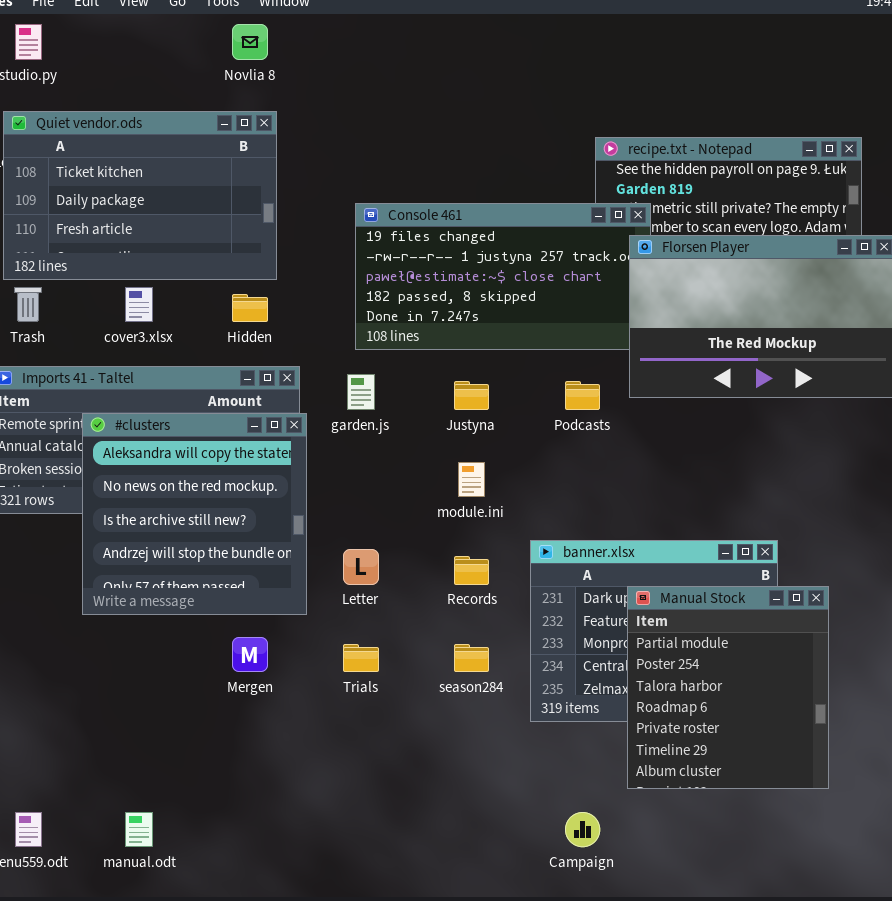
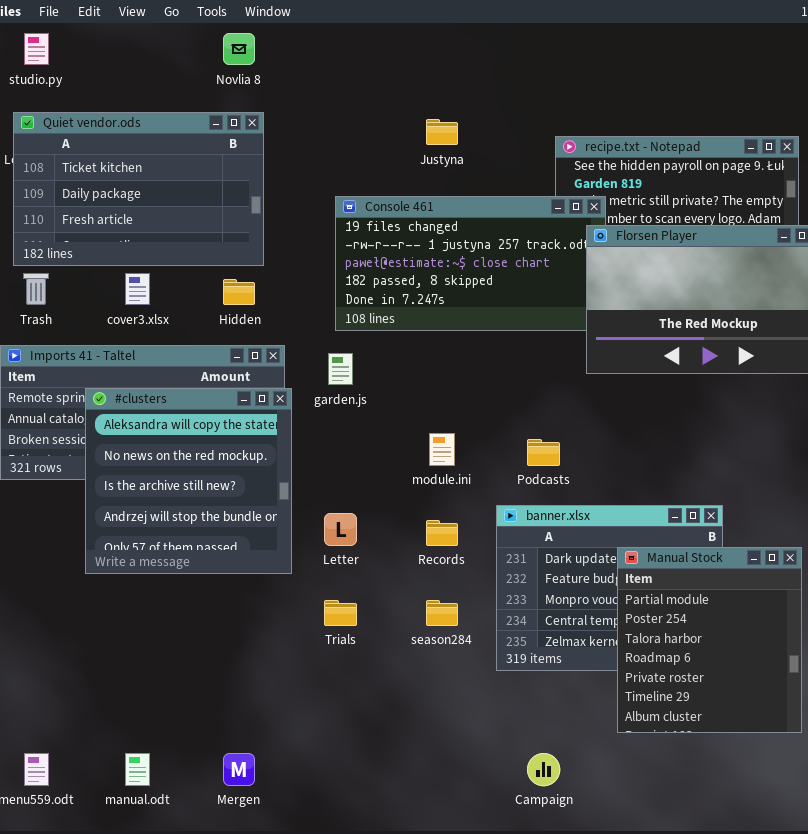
Justyna: [454,381,489,410] -> [426,119,458,145], moved
Podcasts: [565,381,600,410] -> [527,439,560,466], moved
Manual Stock: [627,586,829,789] -> [617,547,802,733], moved
Mergen: [232,637,268,672] -> [223,753,255,786], moved

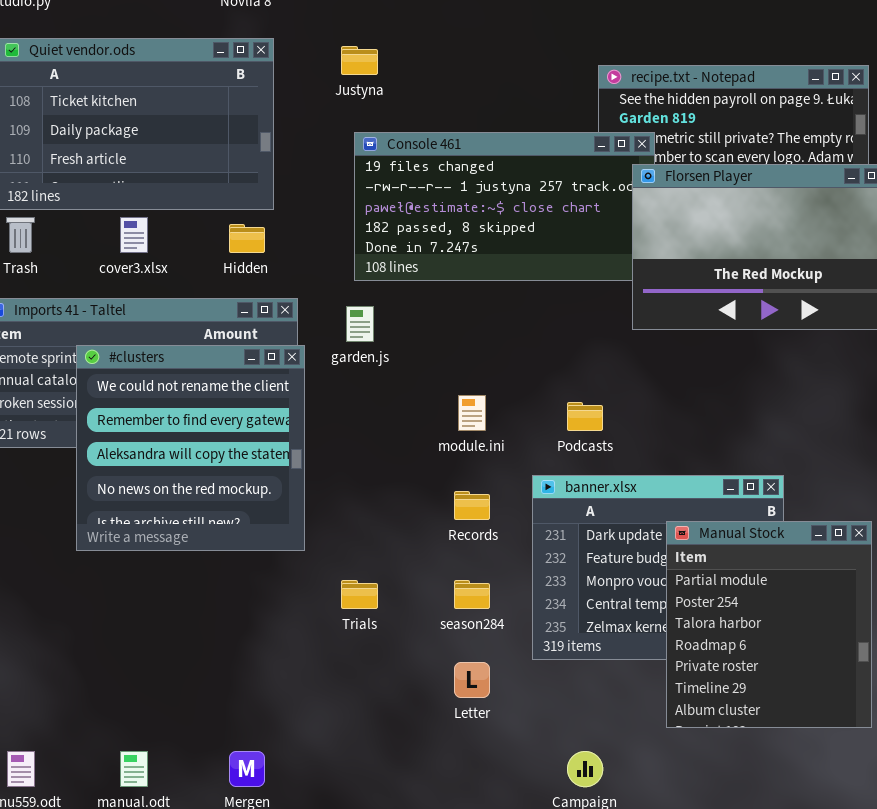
Justyna: [426,119,458,145] -> [341,46,378,75], moved
#clusters: [85,388,292,574] -> [76,345,305,551], scrolled up 2 rows
Letter: [324,513,357,546] -> [454,662,490,698], moved

